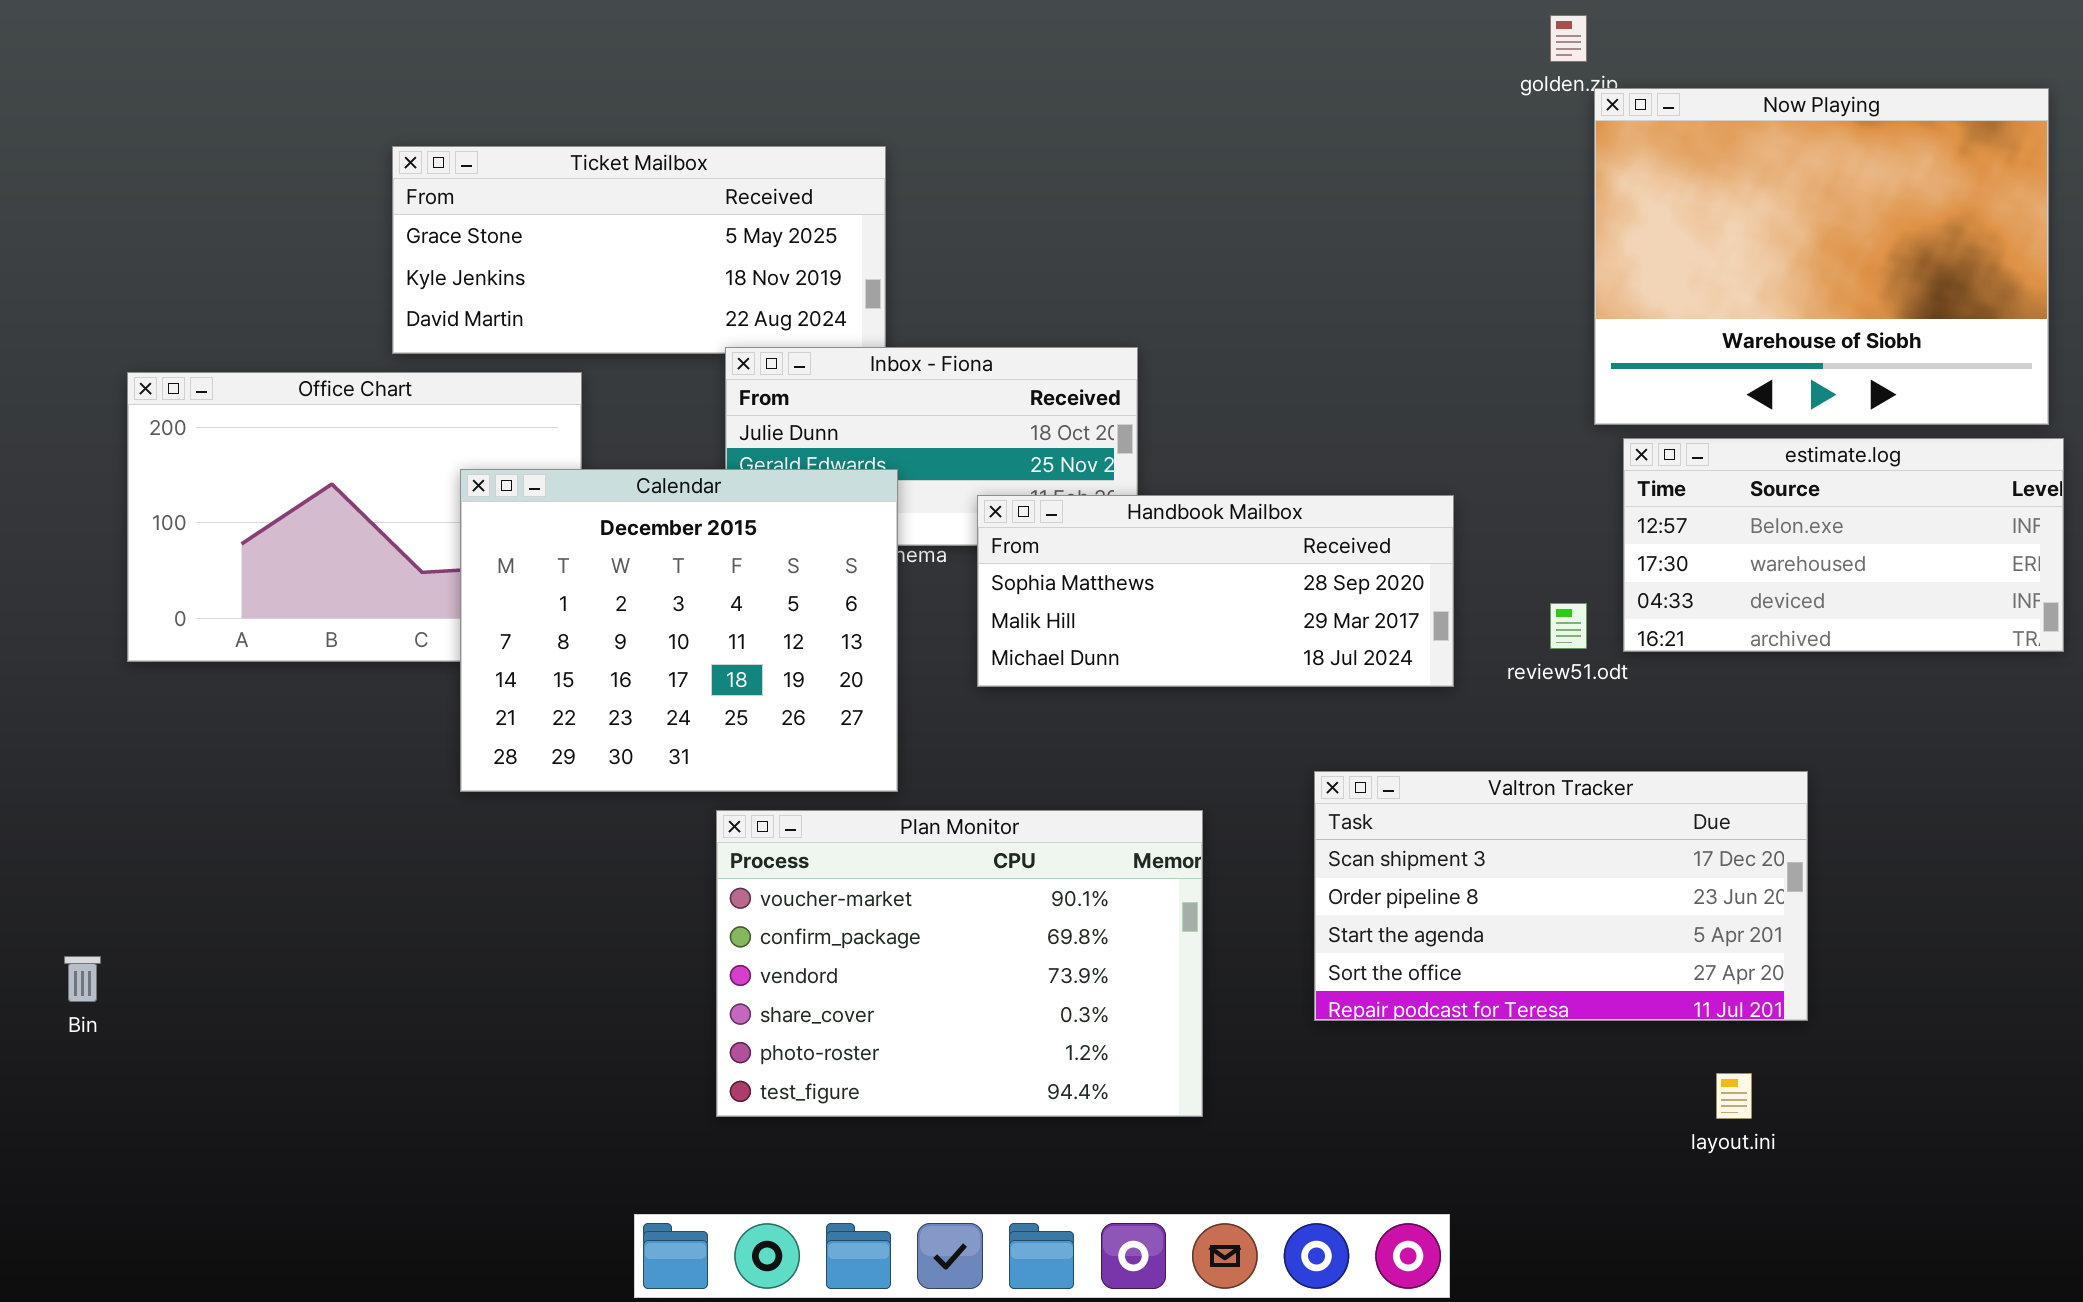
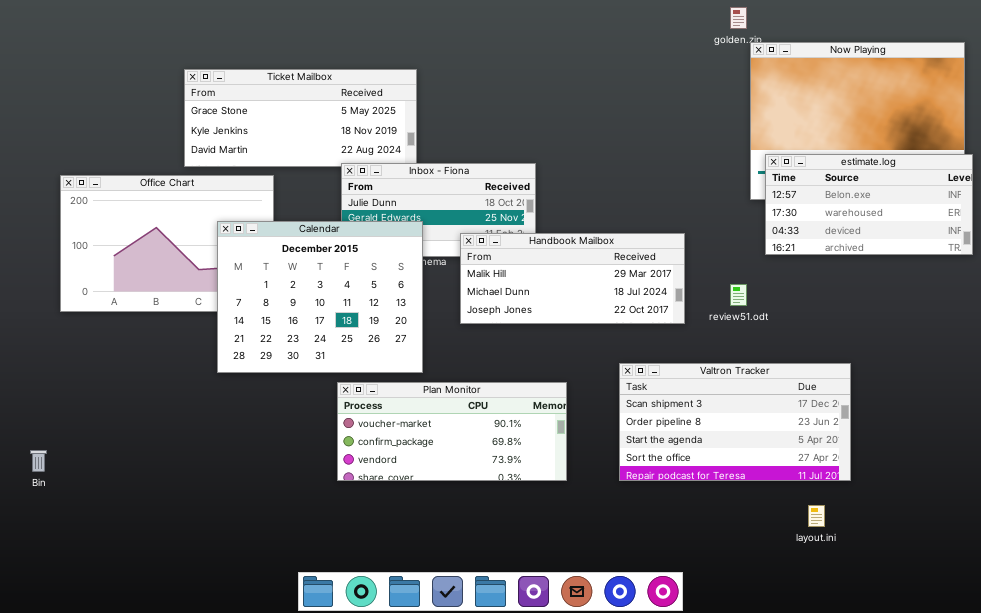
estimate.log: [1623,438,2064,652] -> [765,154,973,255], moved
Handbook Mailbox: [977,495,1454,687] -> [460,233,685,324], scrolled down 1 row
Plan Monitor: [716,810,1203,1117] -> [337,382,567,481], resized

